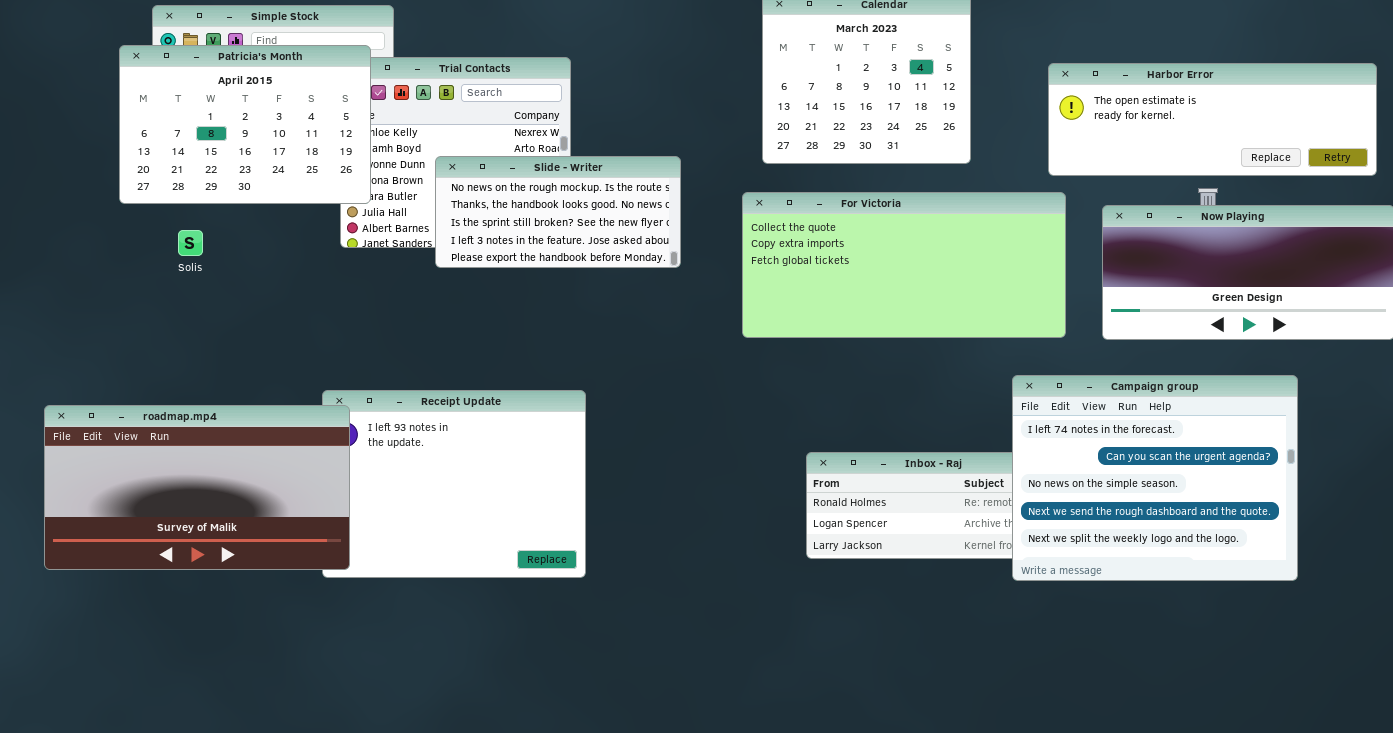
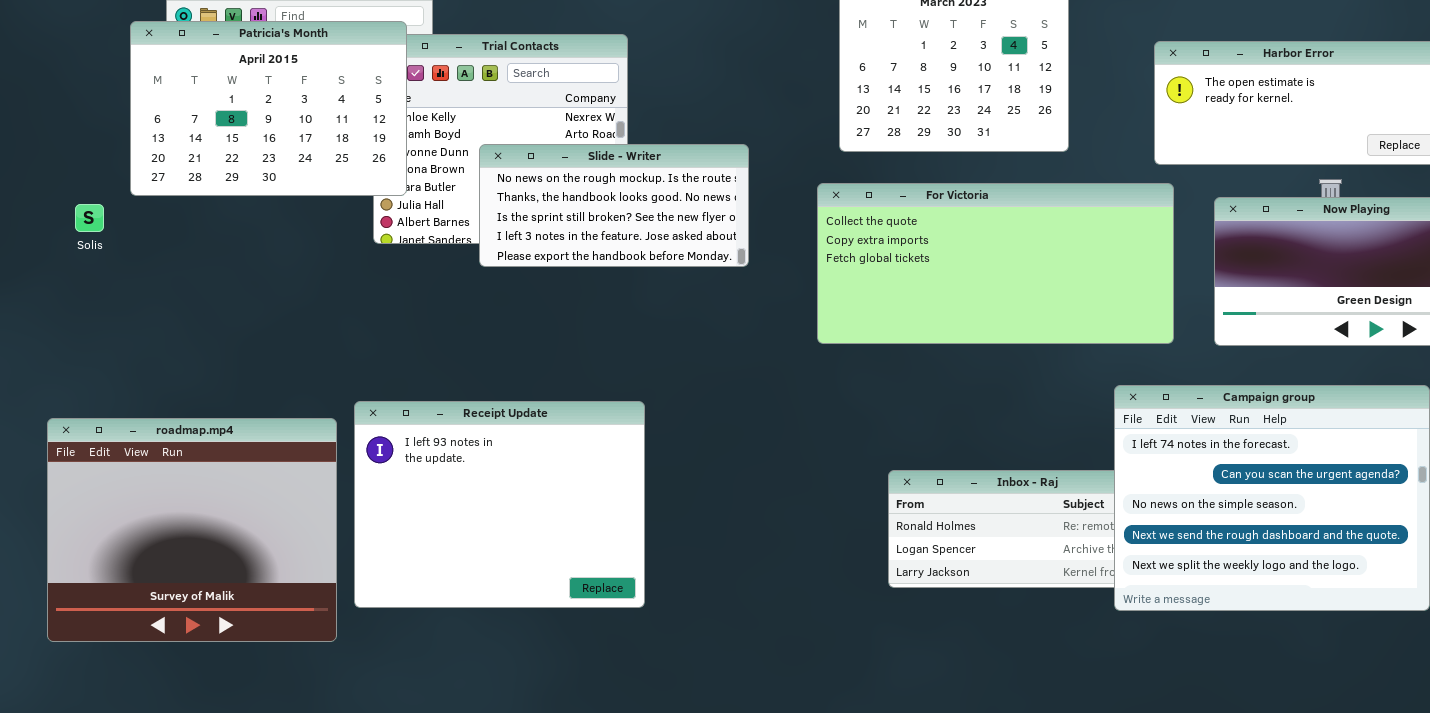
Solis: [178,230,203,256] -> [75,204,104,232], moved
roadmap.mp4: [44,405,350,570] -> [47,418,337,642], resized

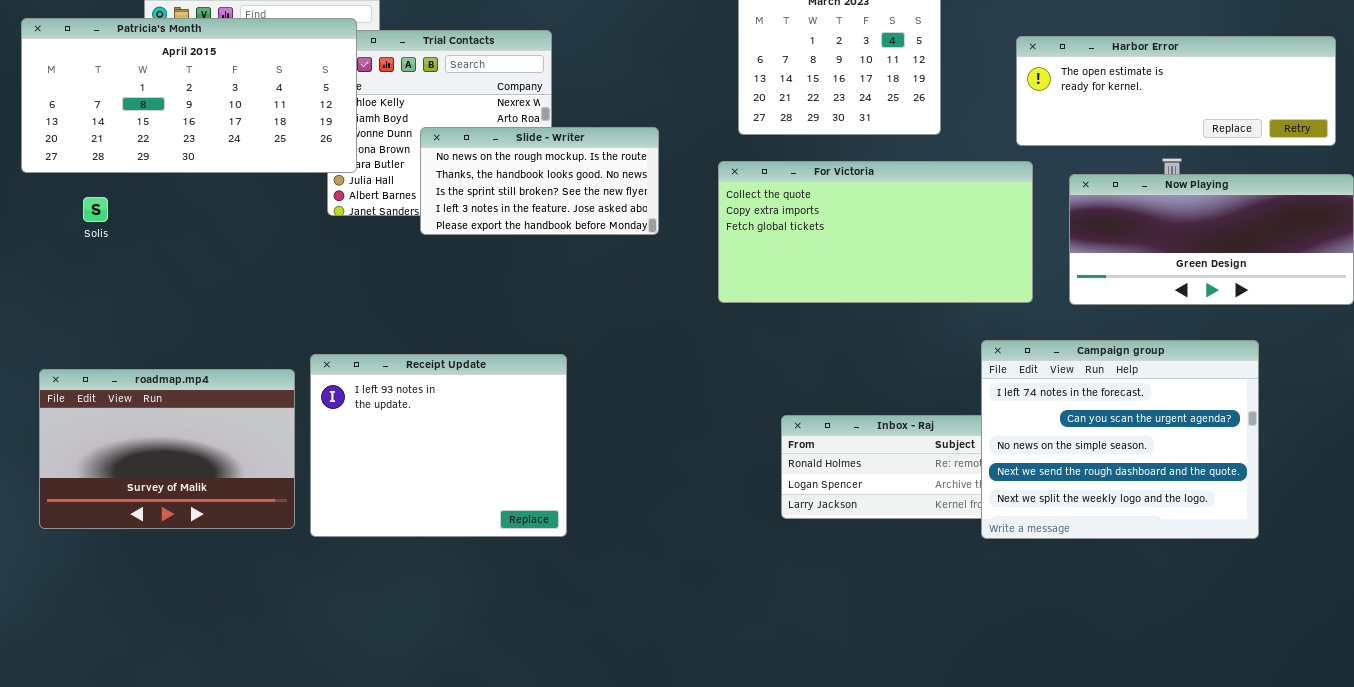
Patricia's Month: [130,21,407,196] -> [21,18,357,173], resized
Solis: [75,204,104,232] -> [83,197,108,222], moved
roadmap.mp4: [47,418,337,642] -> [39,369,295,529], resized

